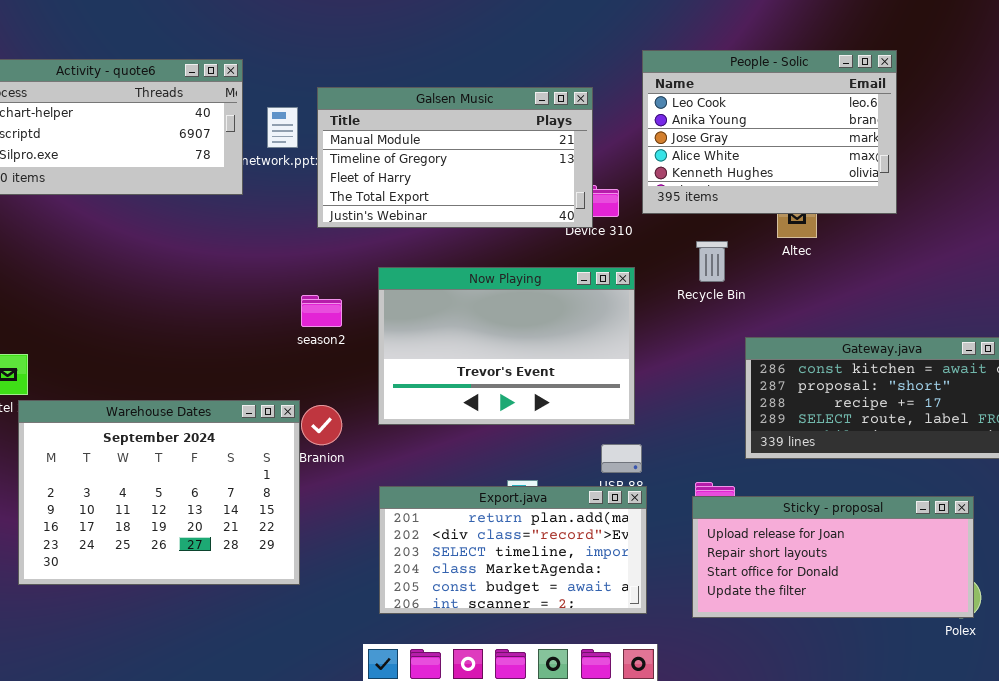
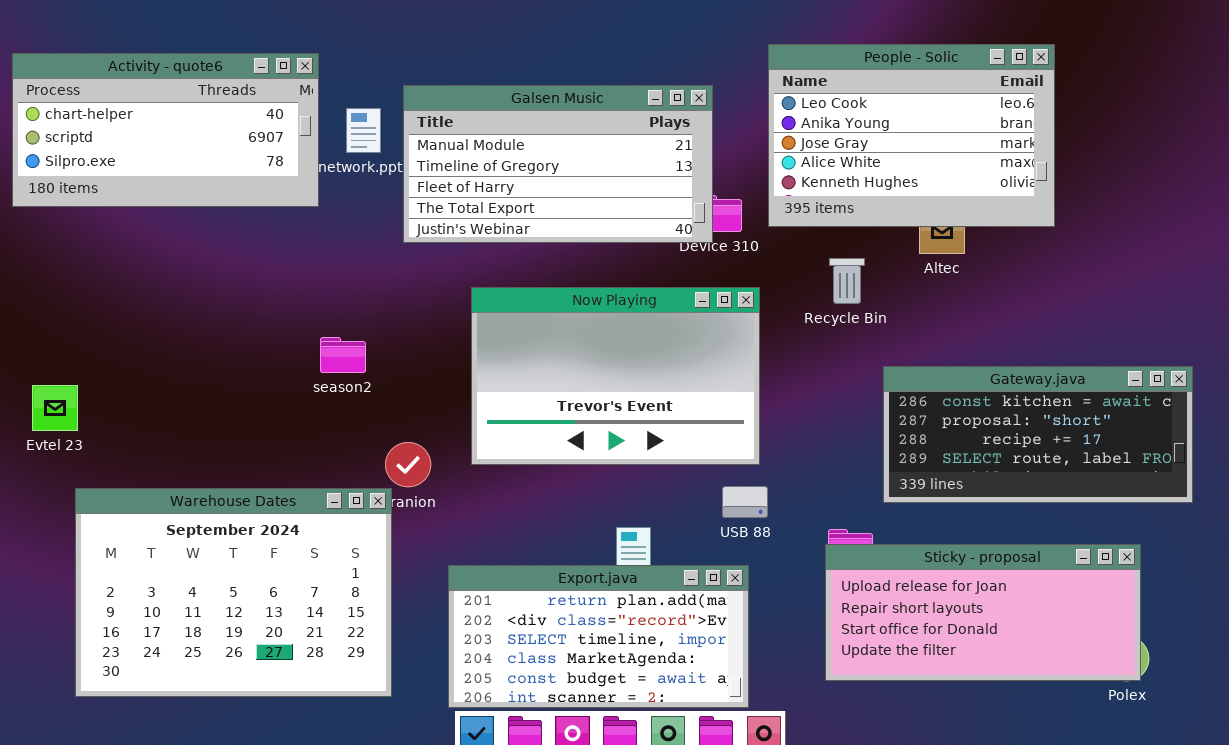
season2: [301,295,342,327] -> [320,337,366,373], moved
Warehouse Dates: [18,400,300,585] -> [75,488,392,697], moved
Export.java: [379,486,647,614] -> [448,565,749,708], moved

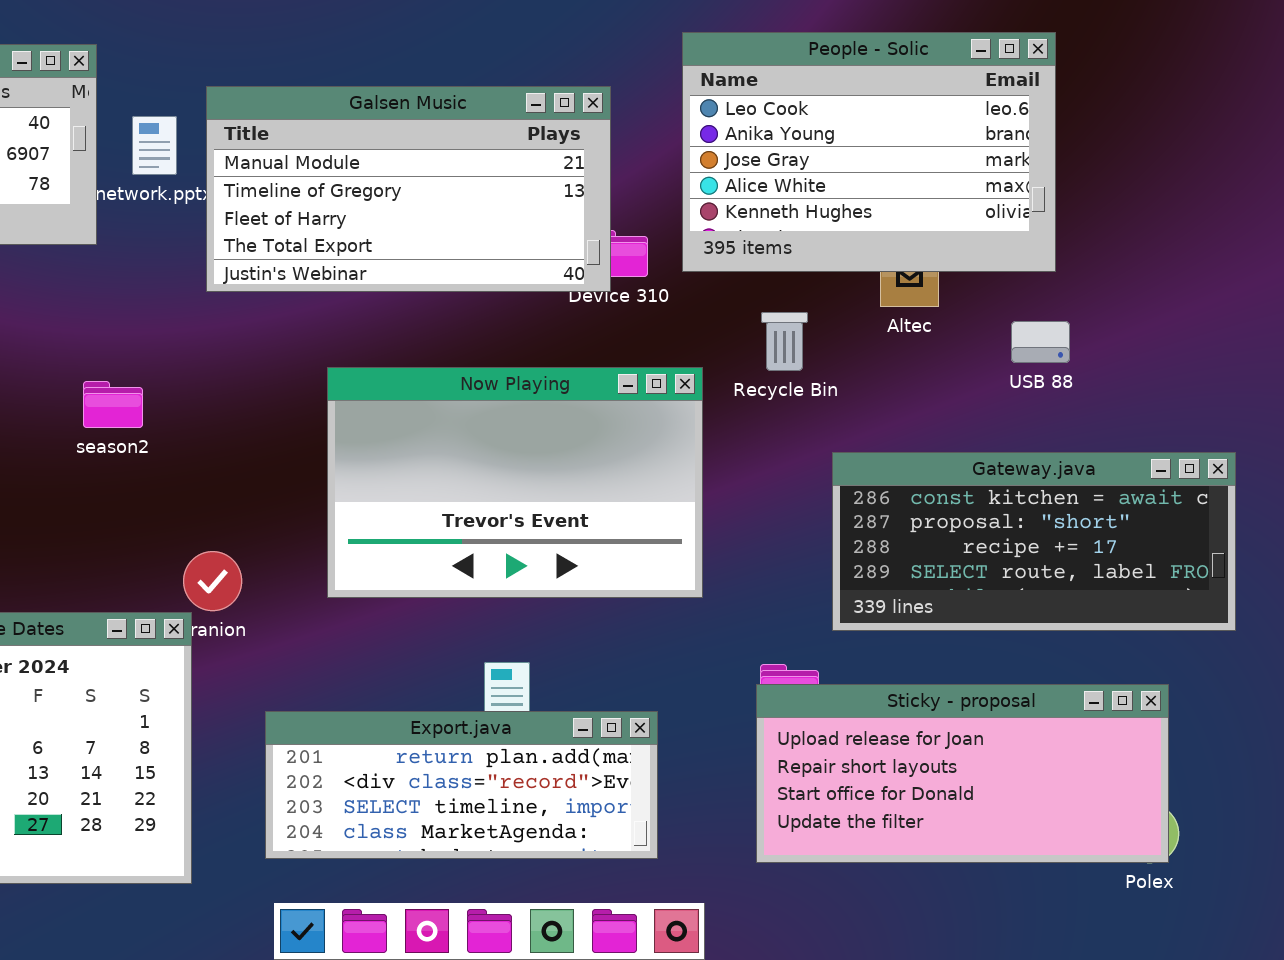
Now Playing: [471,287,760,465] -> [327,367,703,598], moved
season2: [320,337,366,373] -> [83,381,143,428], moved
USB 88: [722,486,768,518] -> [1011,321,1070,363], moved
Export.java: [448,565,749,708] -> [265,711,658,859], resized

